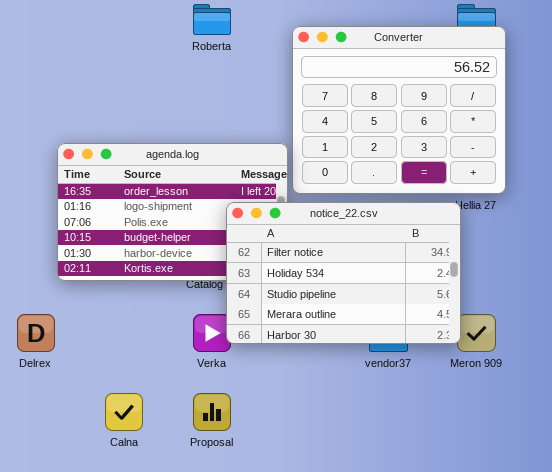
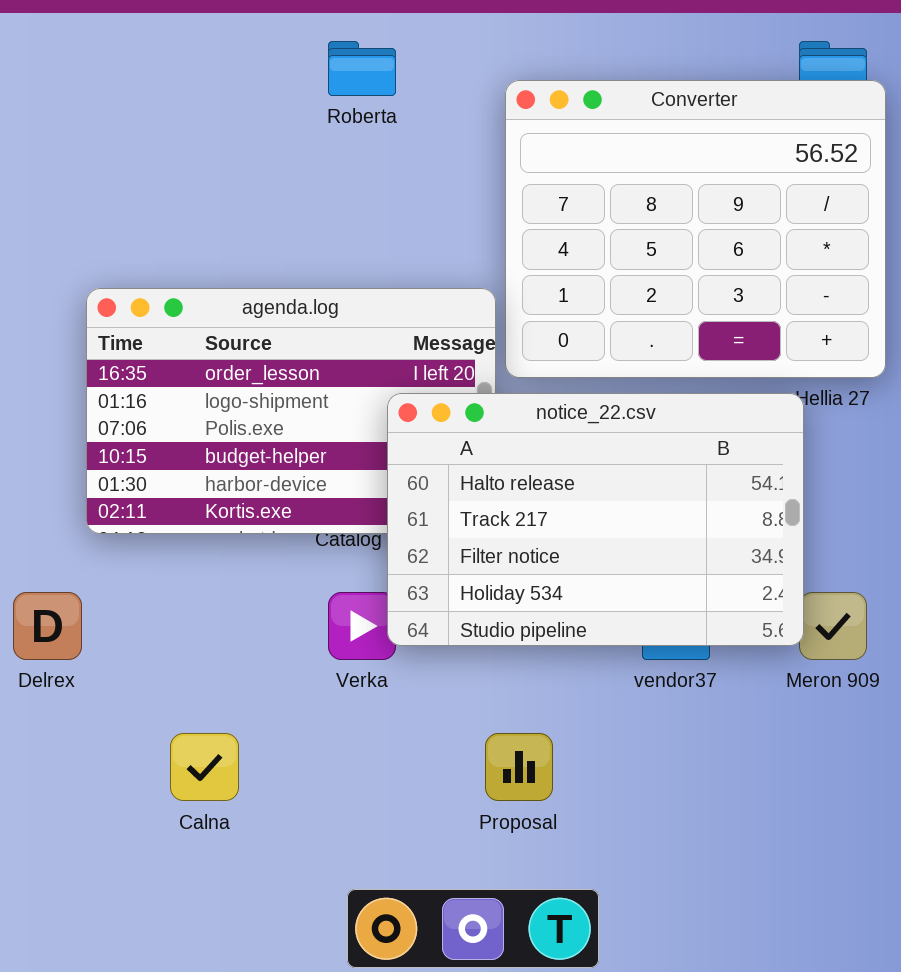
notice_22.csv: [226,202,461,344] -> [387,393,804,646], scrolled up 2 rows
Proposal: [193,393,231,431] -> [485,733,553,801], moved

